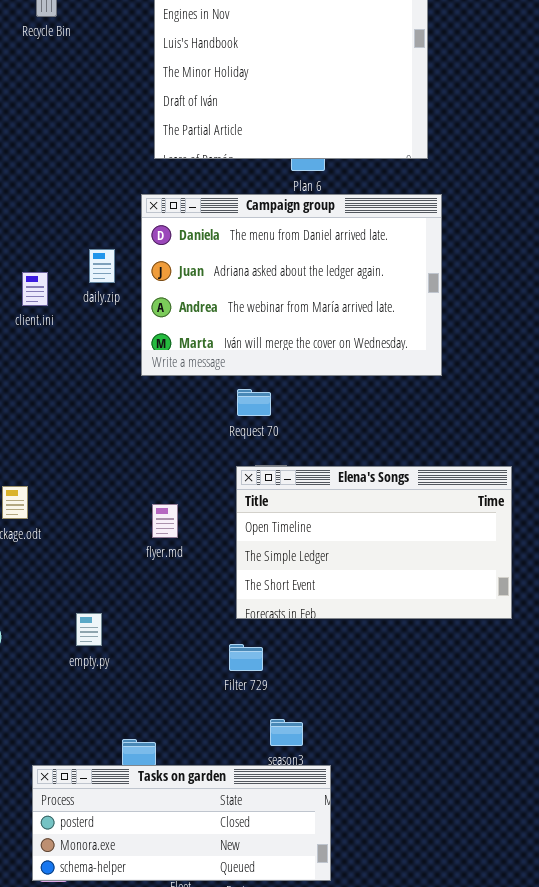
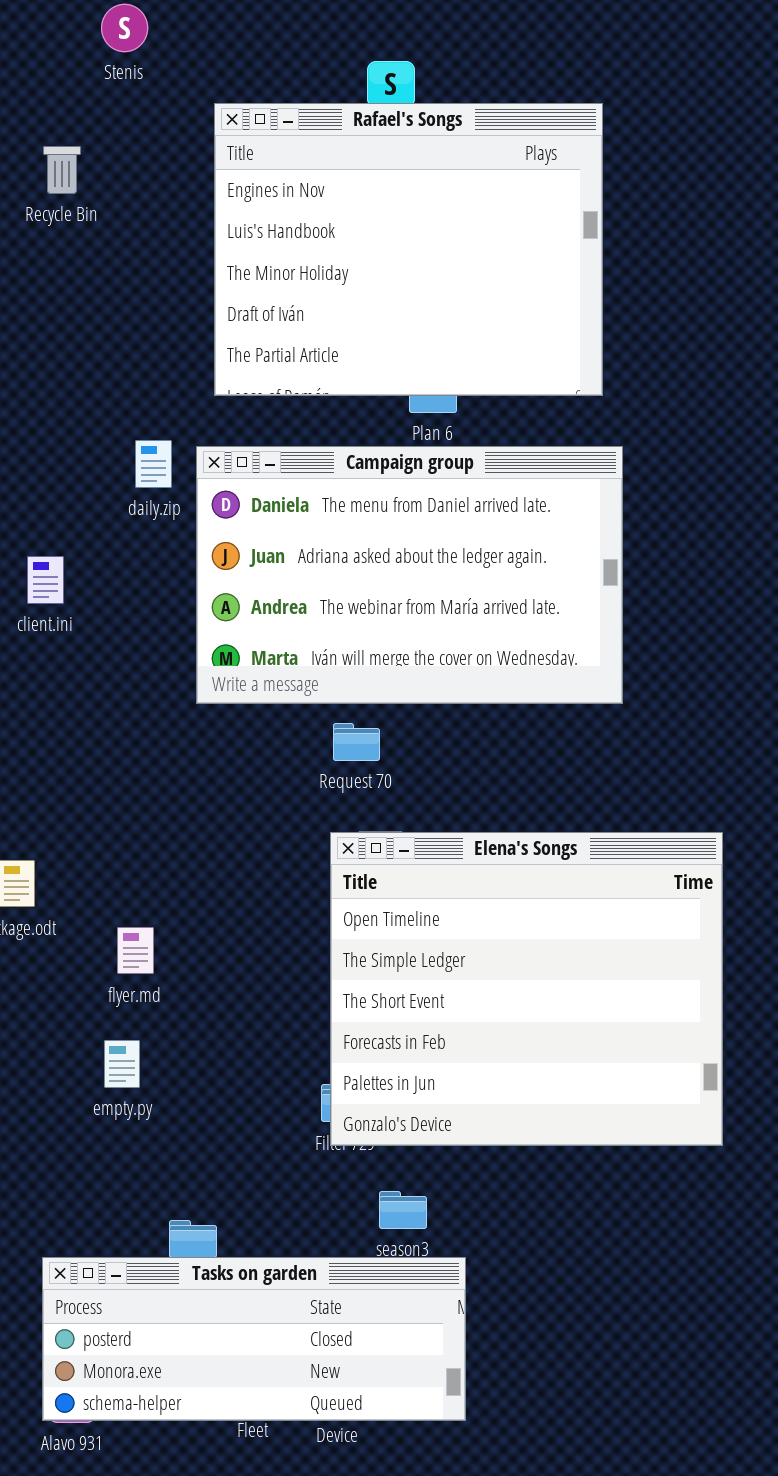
daily.zip: [89,249,115,283] -> [135,440,172,488], moved
Elena's Songs: [236,466,512,619] -> [330,832,723,1146], resized
flyer.md: [152,504,178,538] -> [117,927,154,974], moved

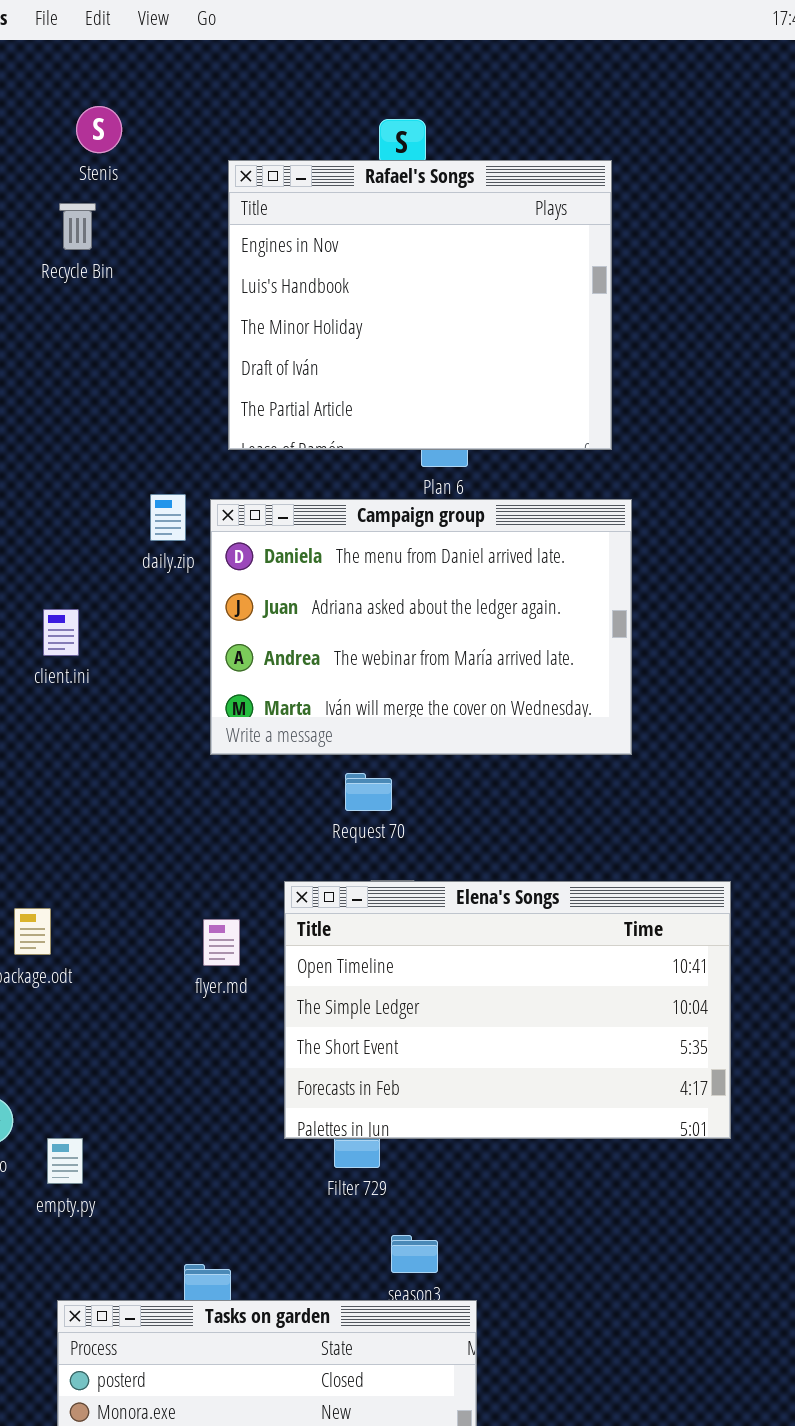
Stenis: [101,4,148,52] -> [76,106,122,153], moved
Elena's Songs: [330,832,723,1146] -> [284,881,731,1139], resized
flyer.md: [117,927,154,974] -> [203,919,240,966], moved
empty.py: [104,1040,140,1088] -> [47,1138,83,1184], moved

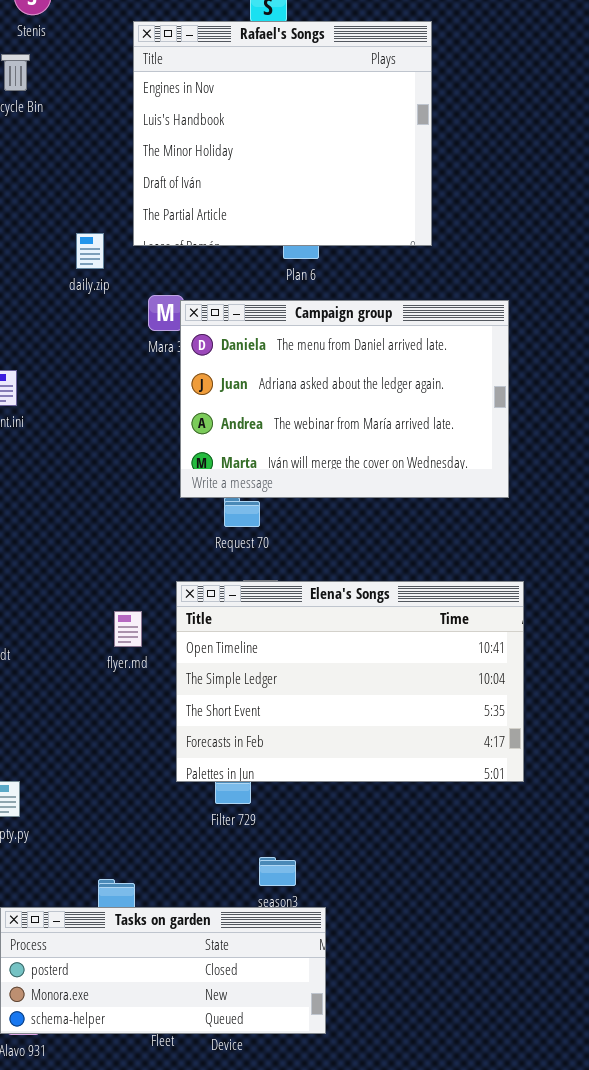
daily.zip: [150,494,186,541] -> [76,233,104,269], moved
Campaign group: [210,499,632,755] -> [180,300,509,498], moved

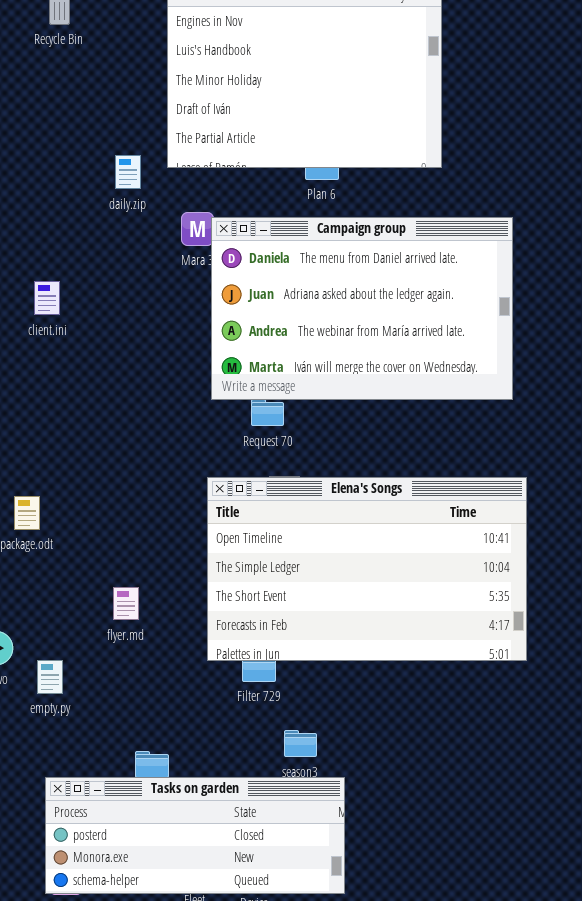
flyer.md: [114,611,142,647] -> [113,587,139,620], moved

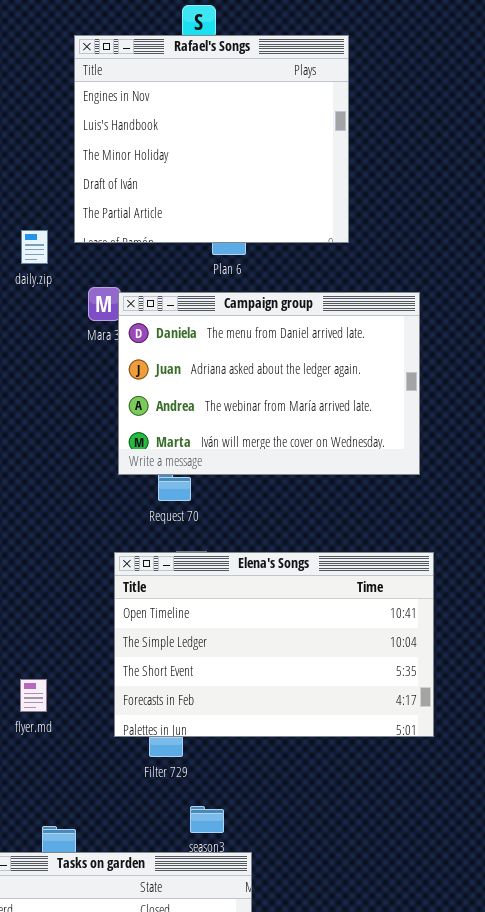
flyer.md: [113,587,139,620] -> [20,679,47,712], moved

